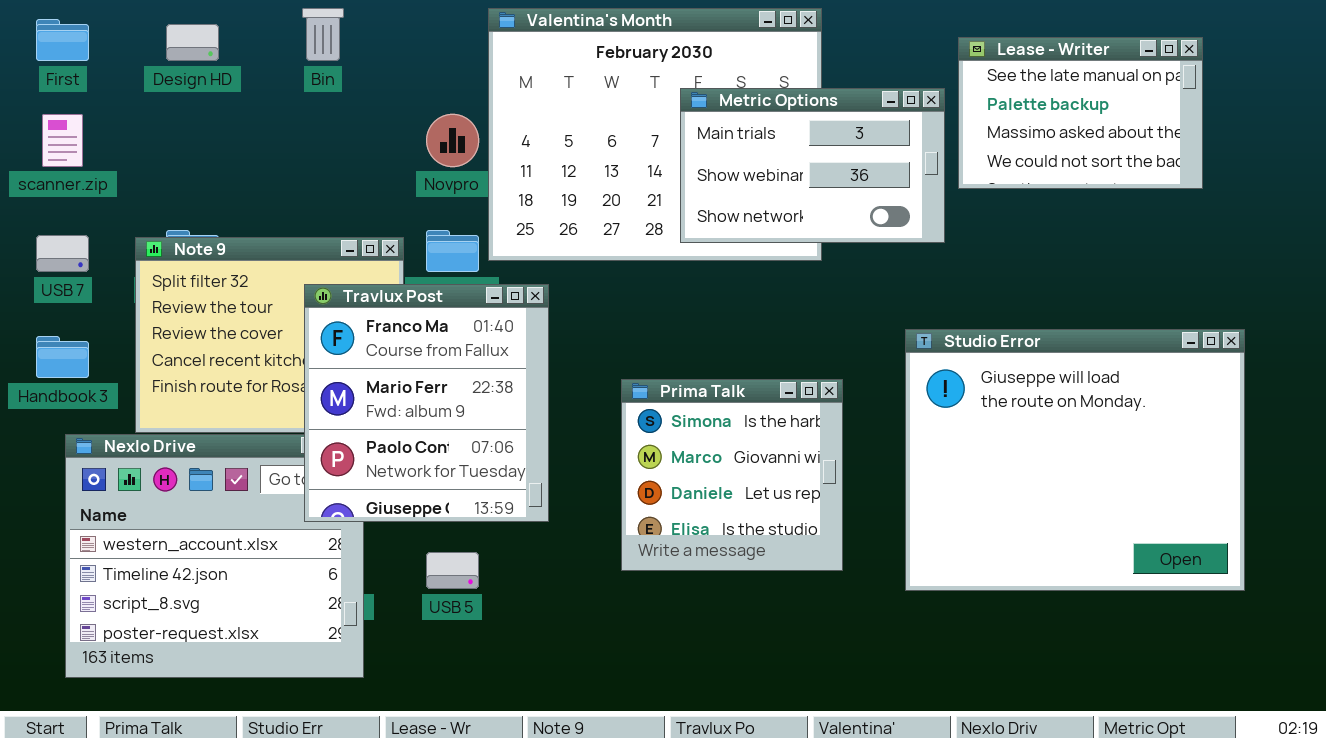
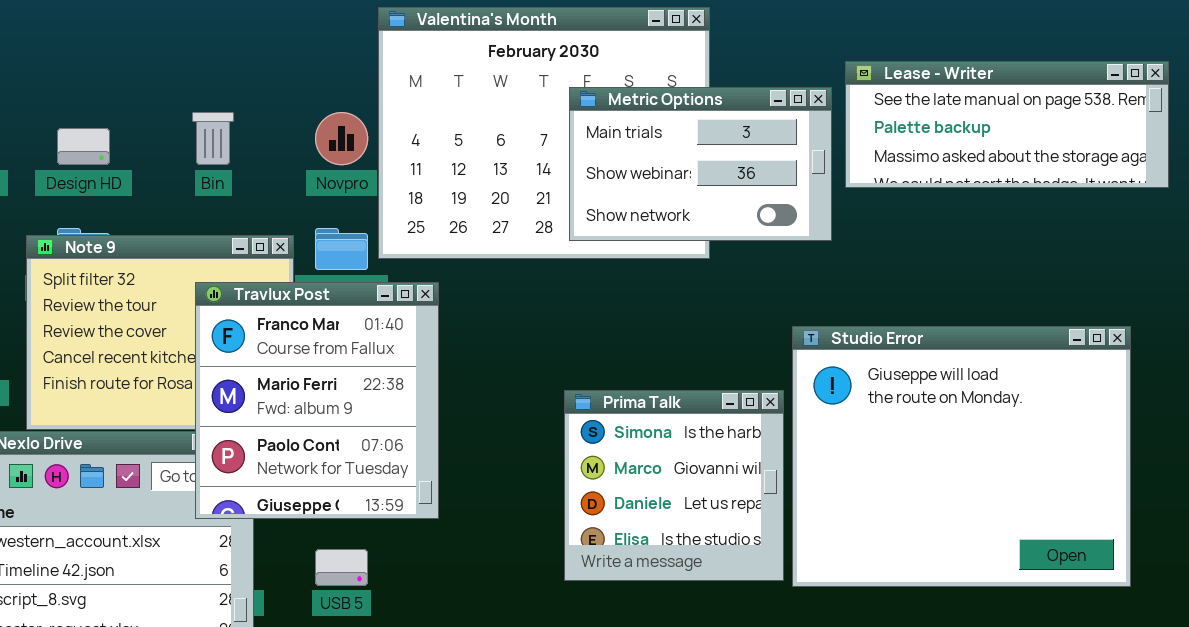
Bin: [302,8,344,61] -> [192,112,234,165], moved
Design HD: [166,24,219,61] -> [57,128,110,165], moved
Lease - Writer: [958,37,1203,189] -> [845,61,1169,188], resized
Prima Talk: [621,379,843,571] -> [564,390,784,581], moved

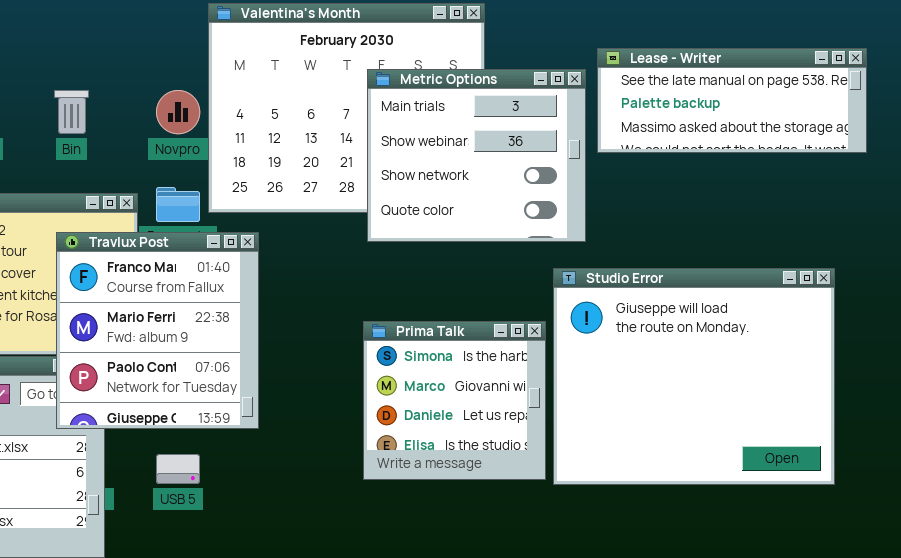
Metric Options: [569,87,832,241] -> [367,69,586,242], resized

